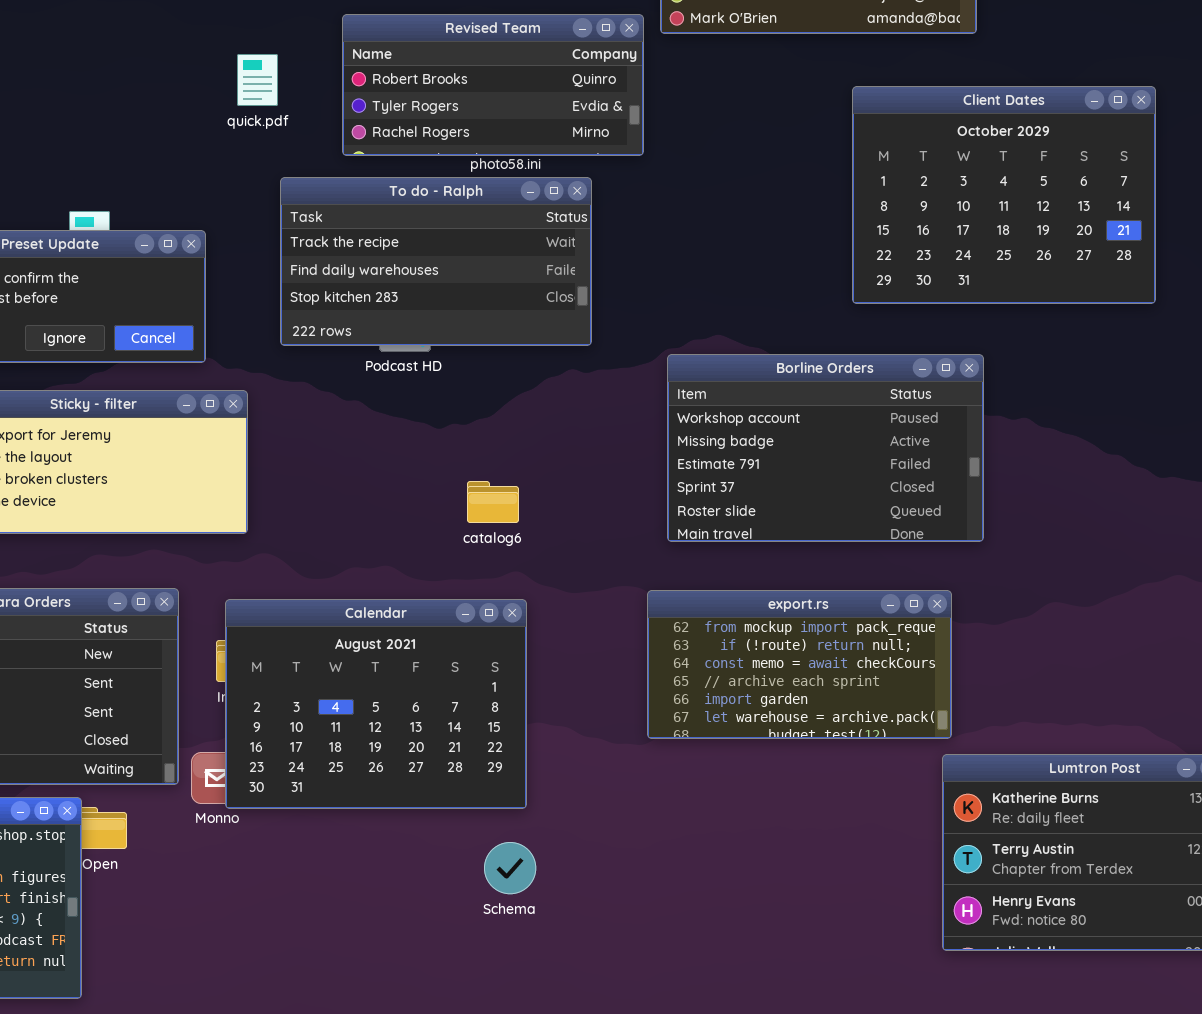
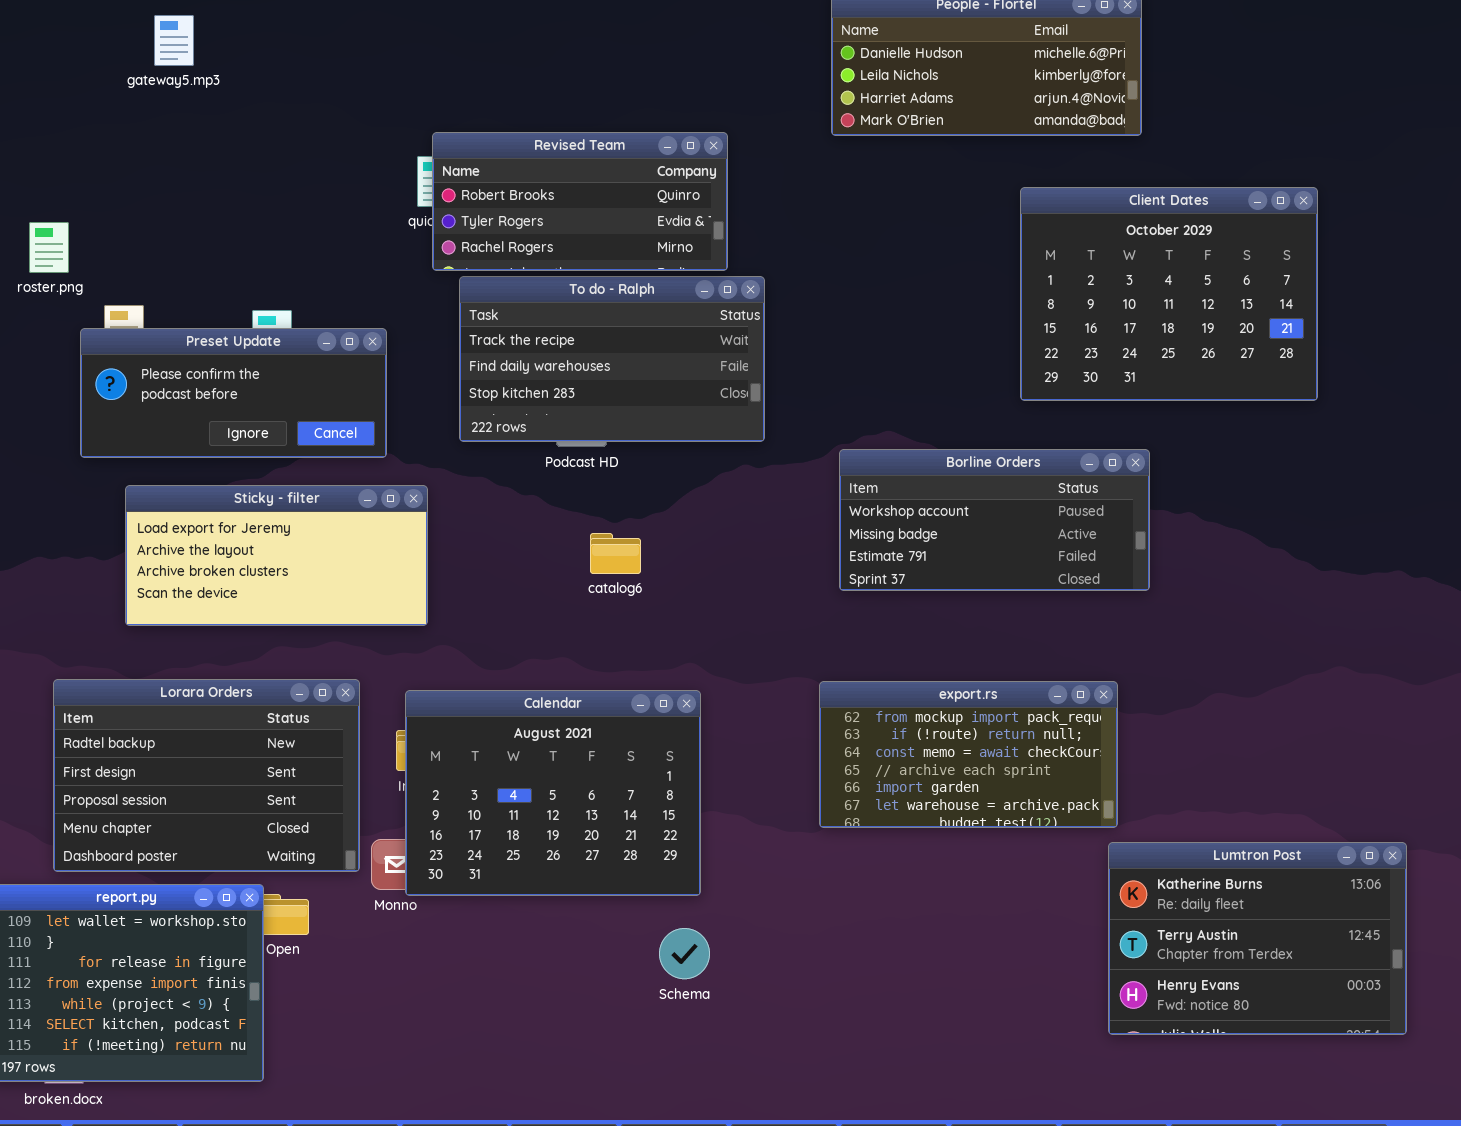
Revised Team: [342,14,644,156] -> [432,132,728,271], moved
Borline Orders: [667,354,984,542] -> [839,449,1150,591], resized
catalog6: [467,481,519,523] -> [590,533,641,574], moved

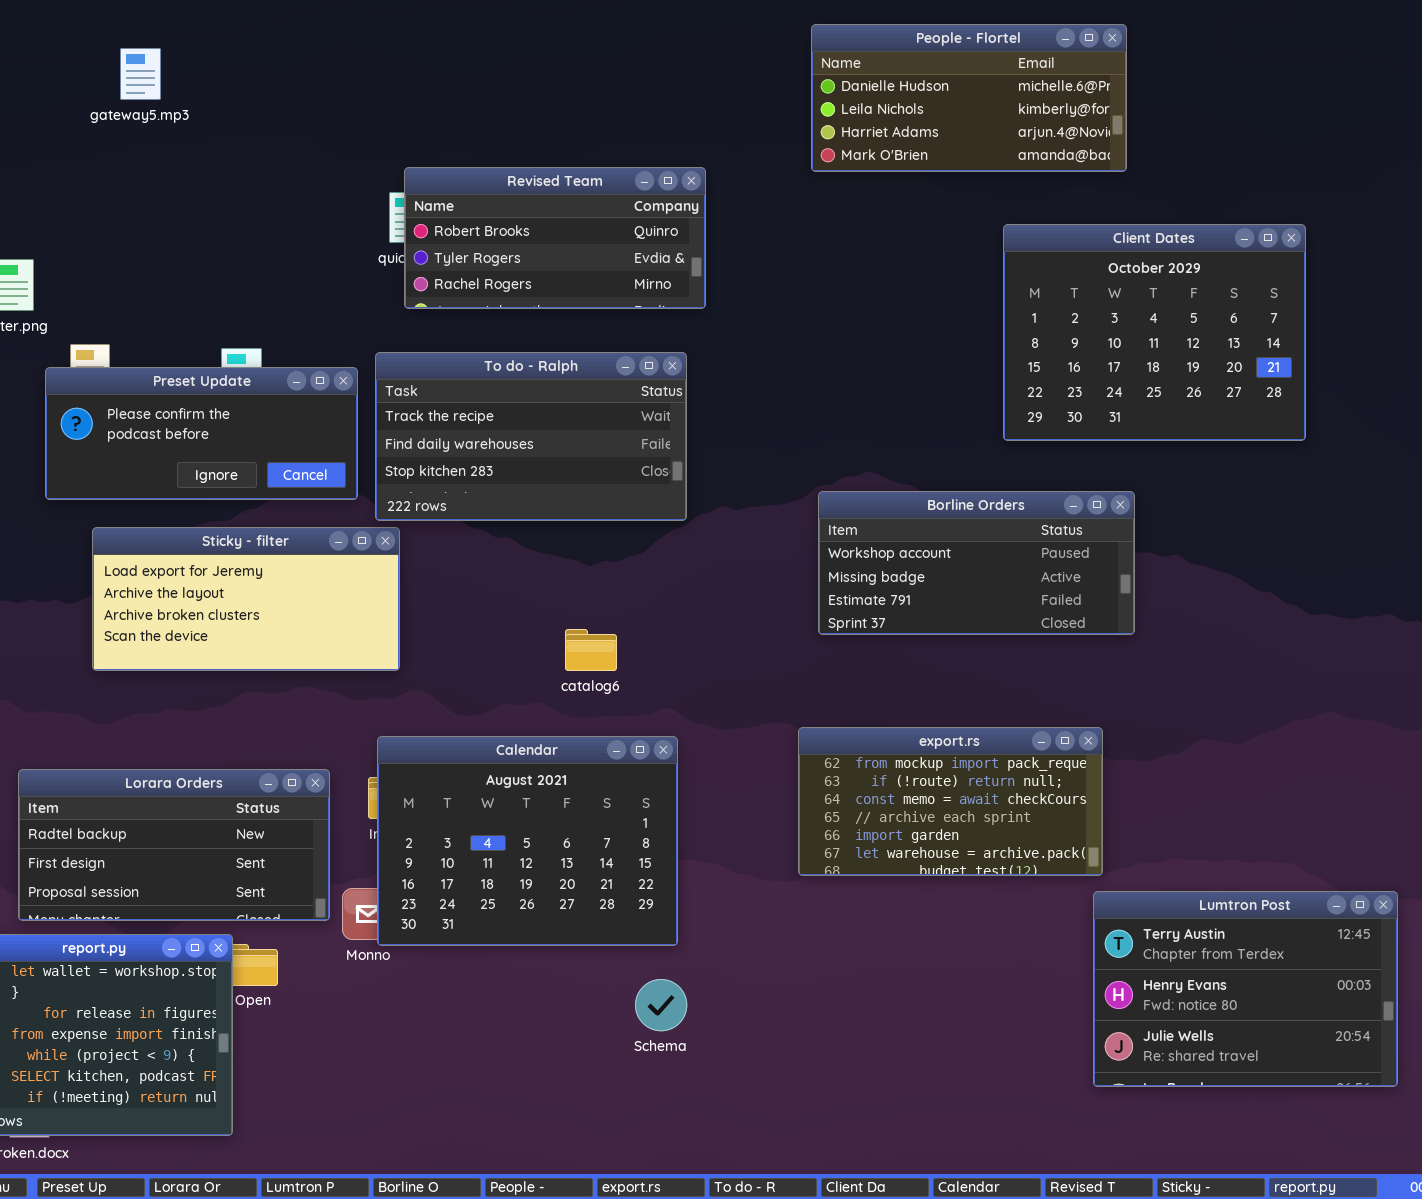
To do - Ralph: [459,276,765,442] -> [375,352,687,521], moved
catalog6: [590,533,641,574] -> [565,629,617,671], moved
Lorara Orders: [53,679,360,872] -> [18,769,330,921], resized
Lumtron Post: [1108,842,1407,1035] -> [1093,891,1398,1087], scrolled down 1 row

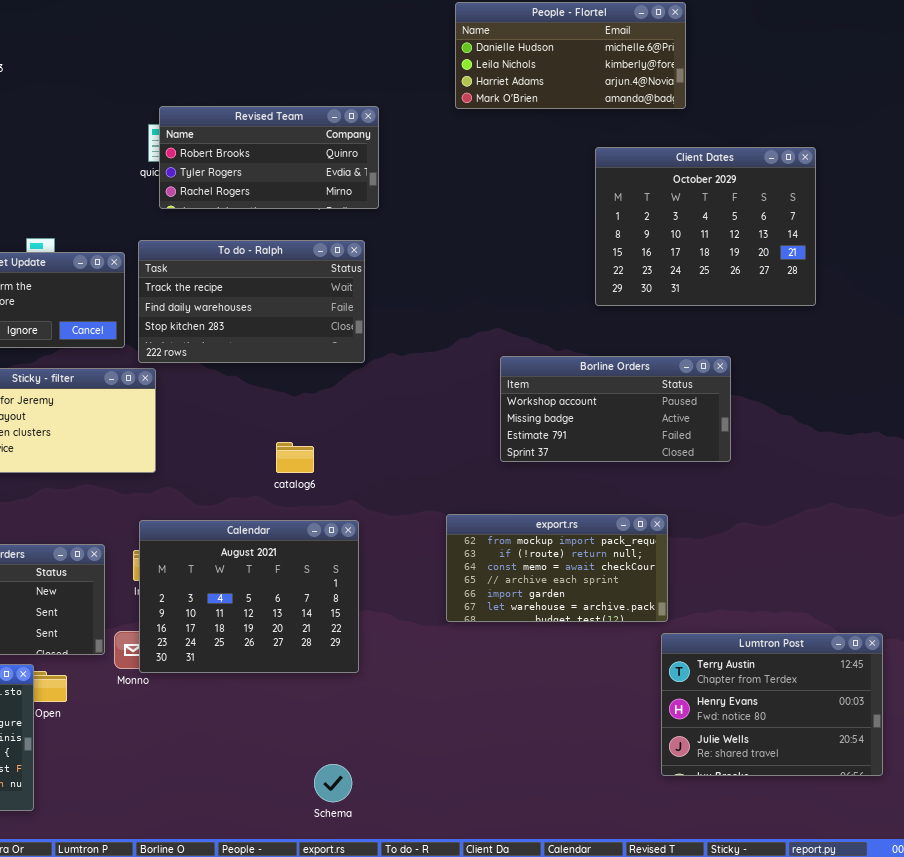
Borline Orders: [818,491,1135,635] -> [500,356,731,462], moved
Schema: [635,979,687,1031] -> [314,764,352,802], moved

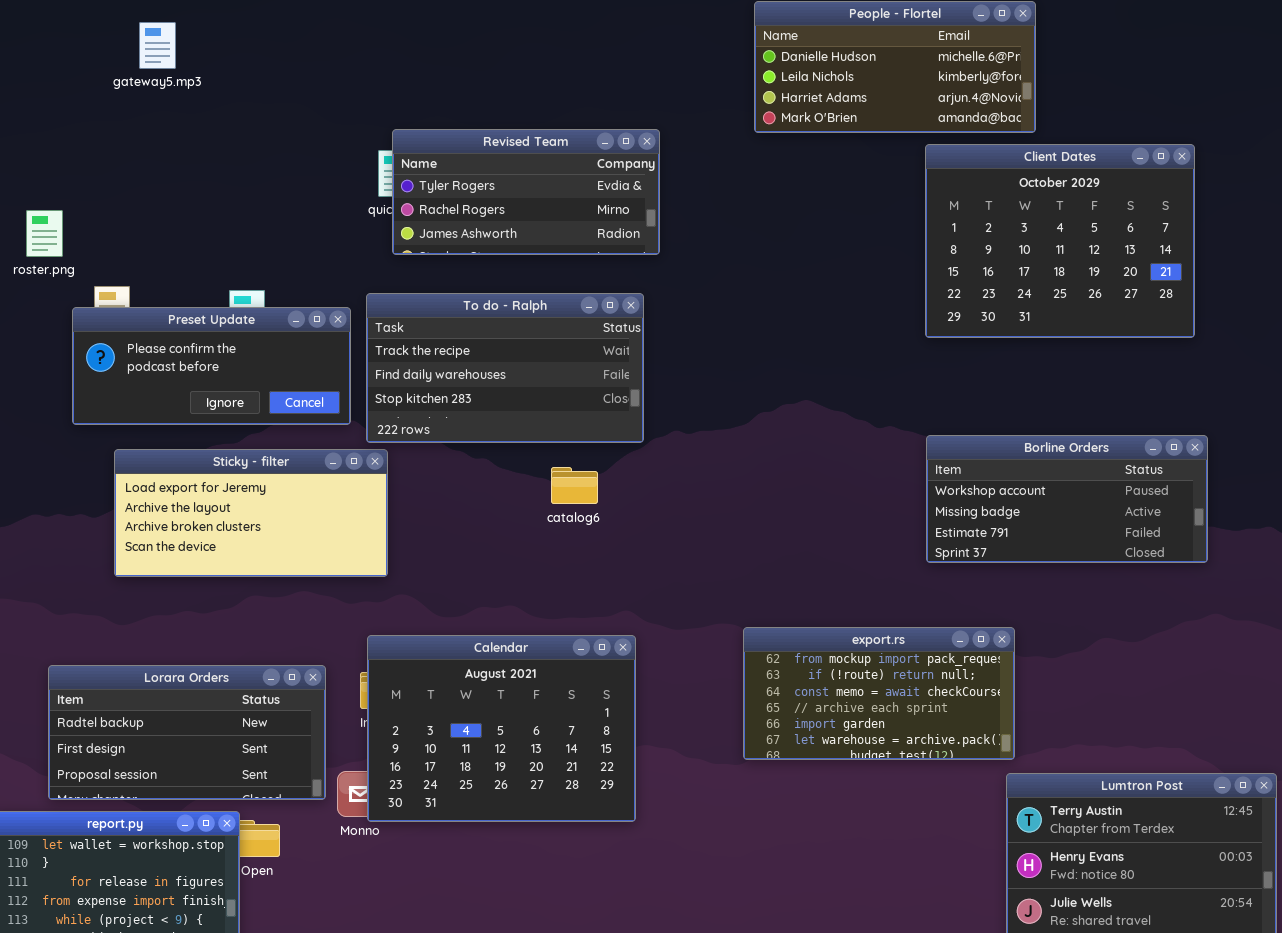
Revised Team: [159,106,379,209] -> [392,129,660,255], scrolled down 1 row
Client Dates: [595,147,816,306] -> [925,144,1195,338], moved
Borline Orders: [500,356,731,462] -> [926,435,1208,563], moved
catalog6: [276,442,314,473] -> [551,467,598,504], moved

